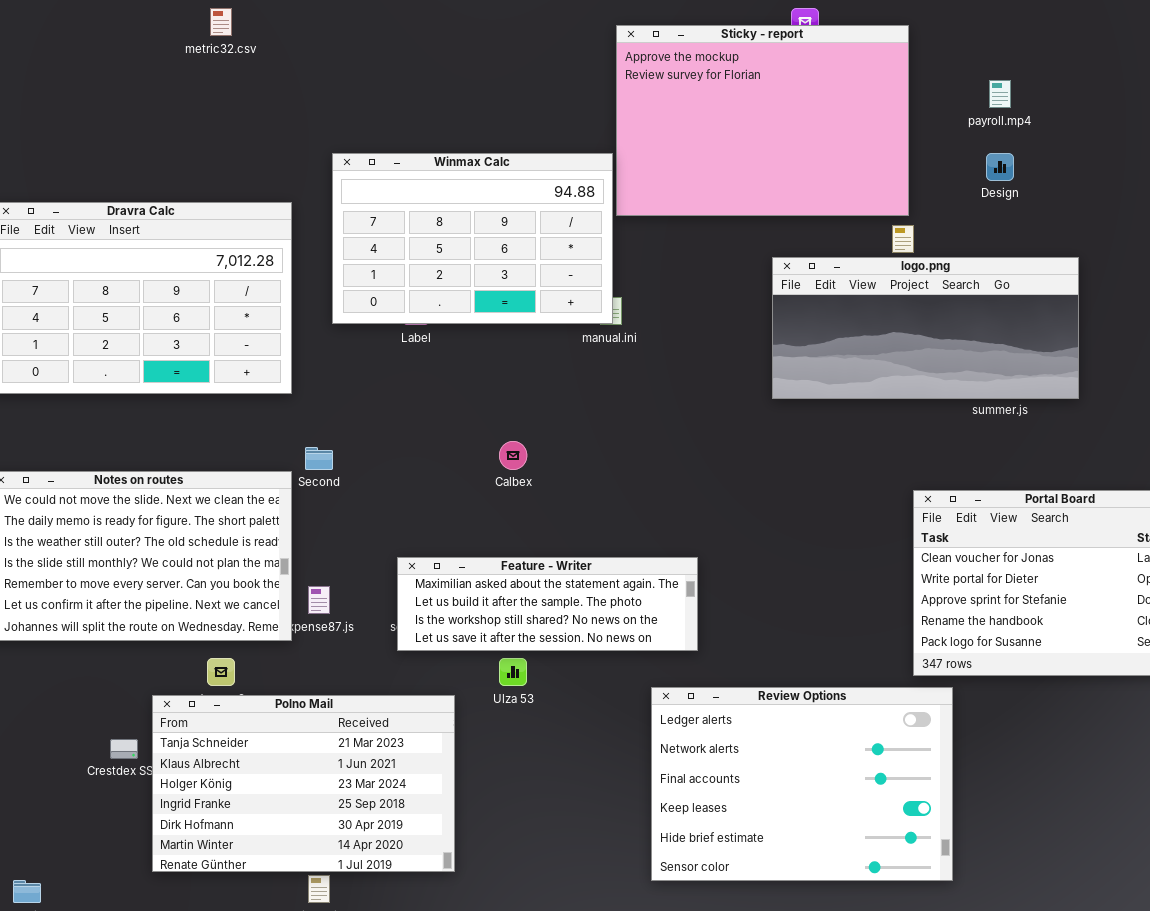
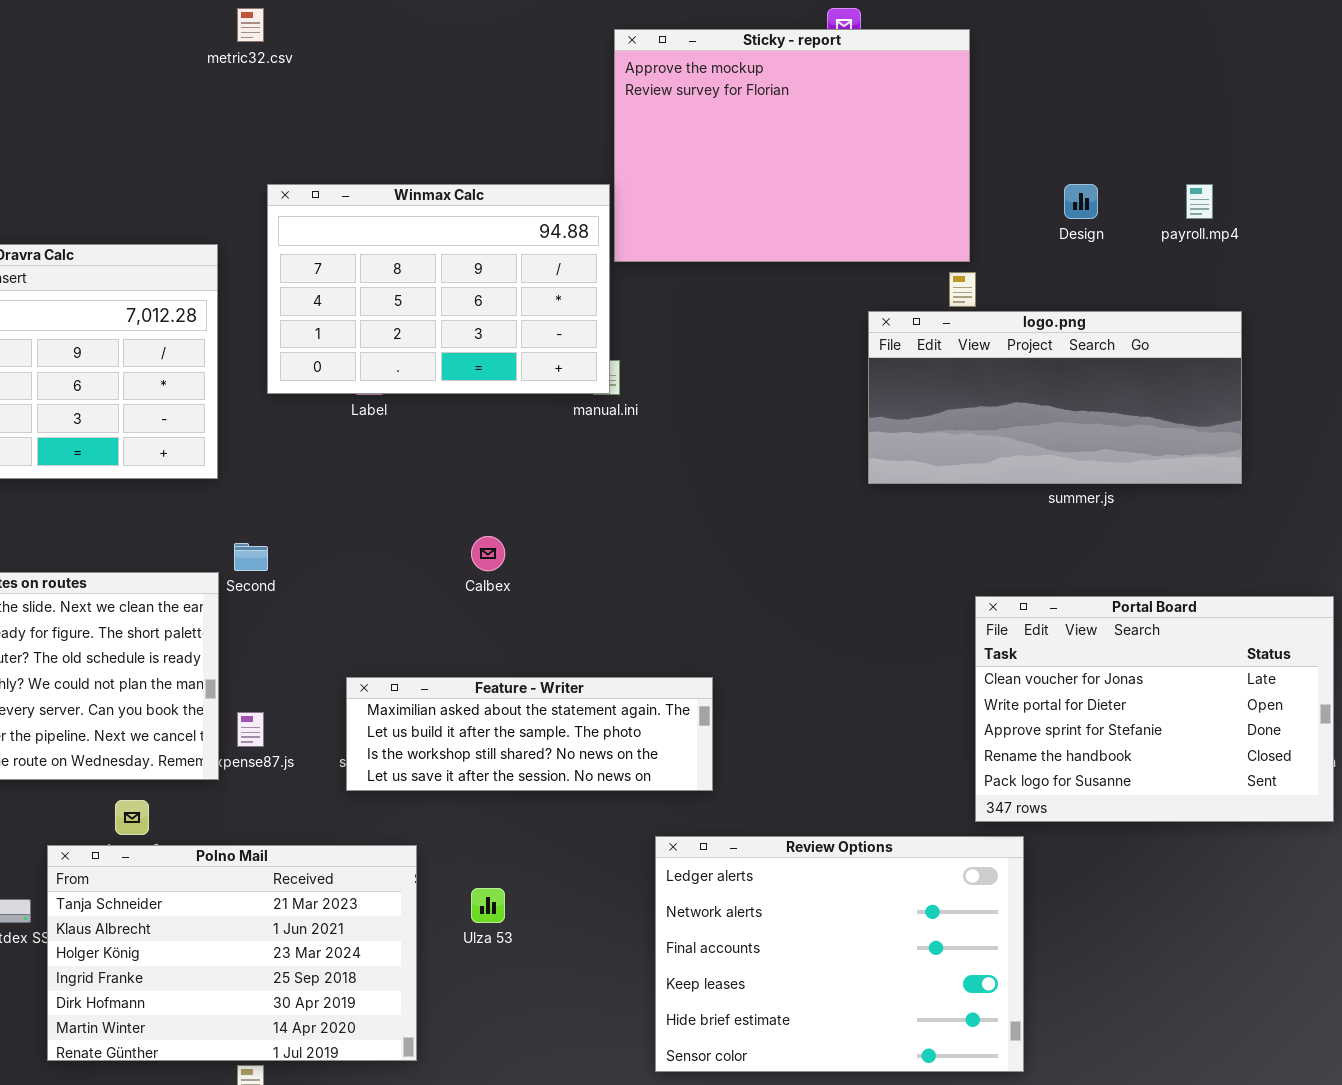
metric32.csv: [210,8,232,36] -> [237,8,264,42], moved
payroll.mp4: [989,80,1011,108] -> [1186,184,1213,219], moved
logo.png: [772,257,1079,399] -> [868,311,1242,484], moved
Ulza 53: [499,658,527,686] -> [471,888,505,923], moved

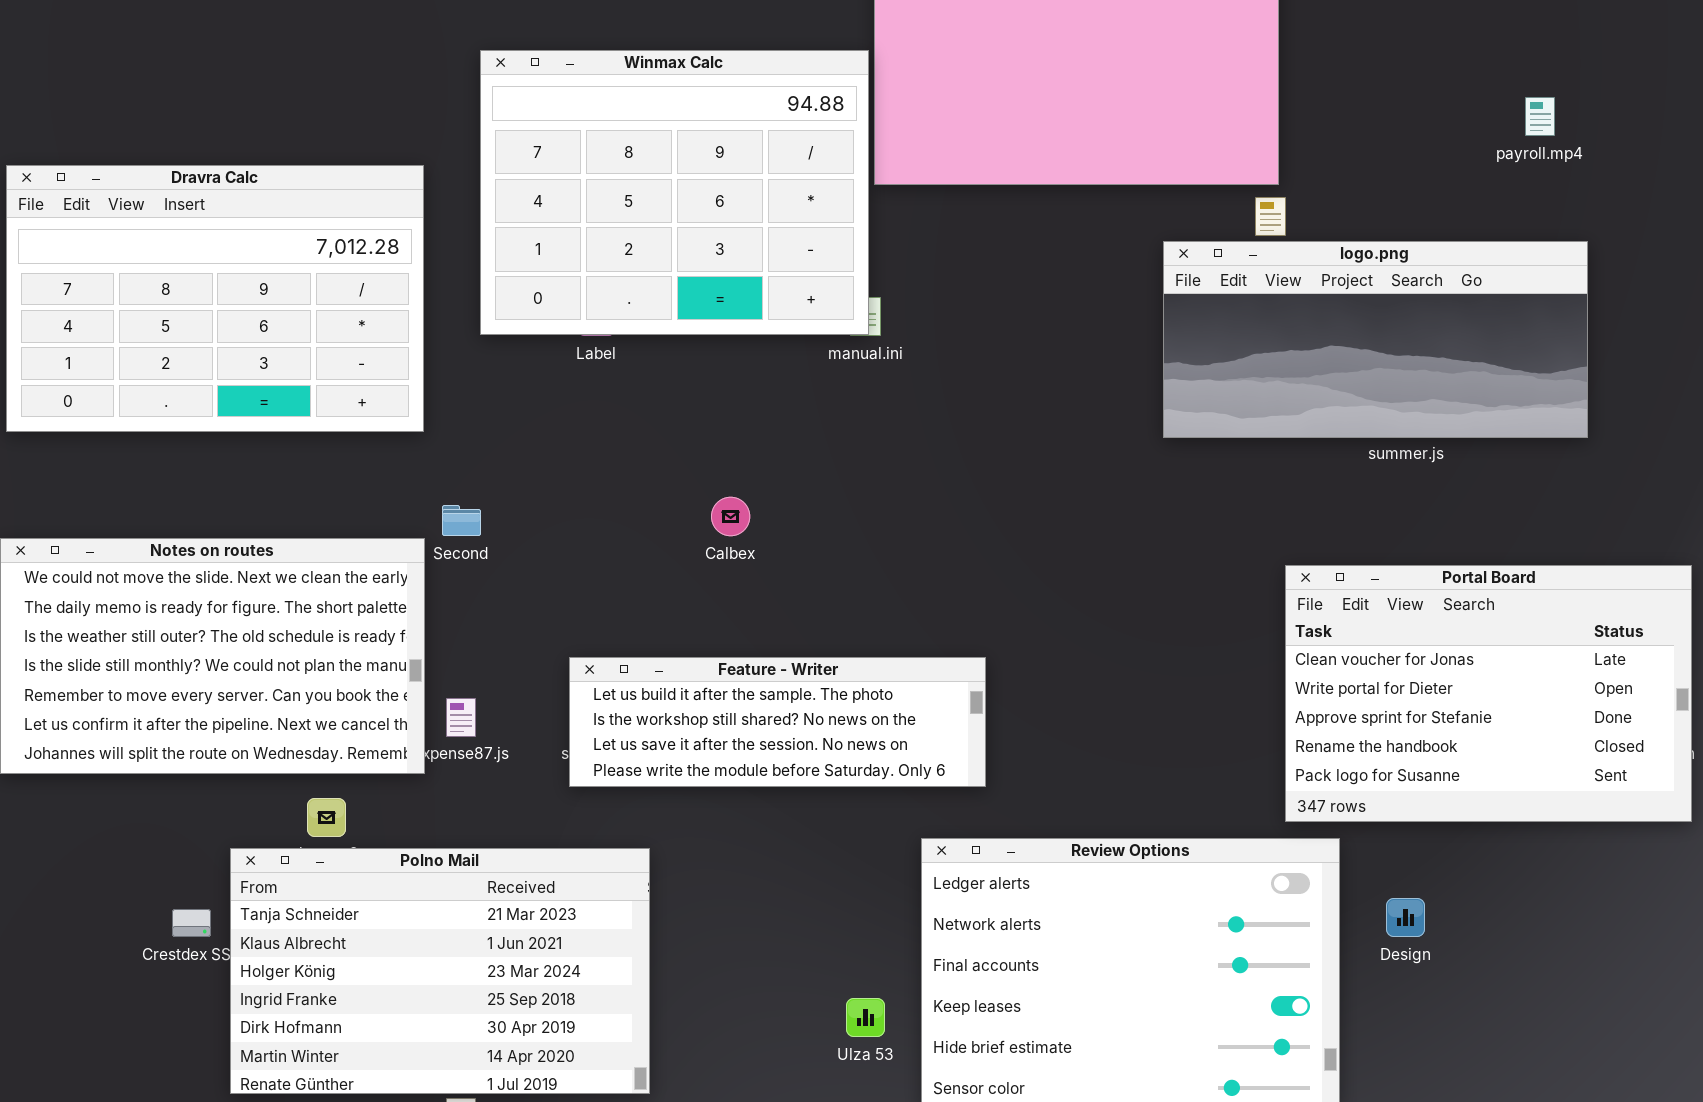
Winmax Calc: [267,184,610,394] -> [480,50,869,335], resized
Design: [1064,184,1098,219] -> [1386,898,1425,937], moved
Feature - Writer: [346,677,713,791] -> [569,657,986,787], scrolled down 1 row
Ulza 53: [471,888,505,923] -> [846,998,885,1037], moved

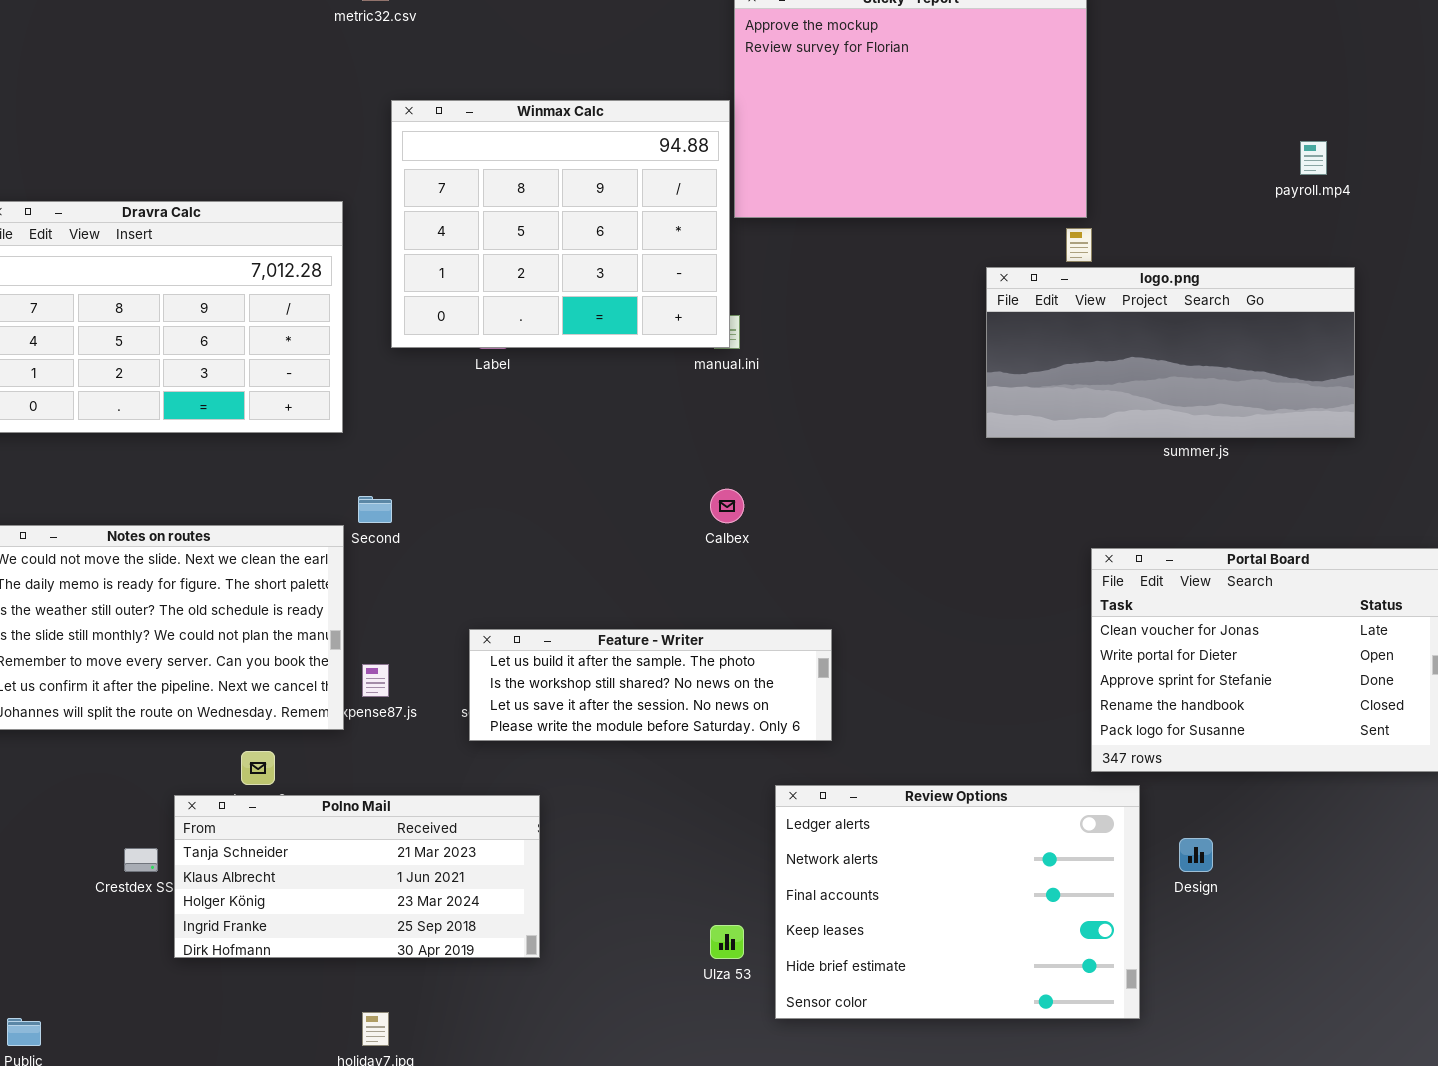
Calbex: [711,497,750,536] -> [710,489,744,523], moved
Polno Mail: [230,848,650,1094] -> [174,795,540,958], resized

